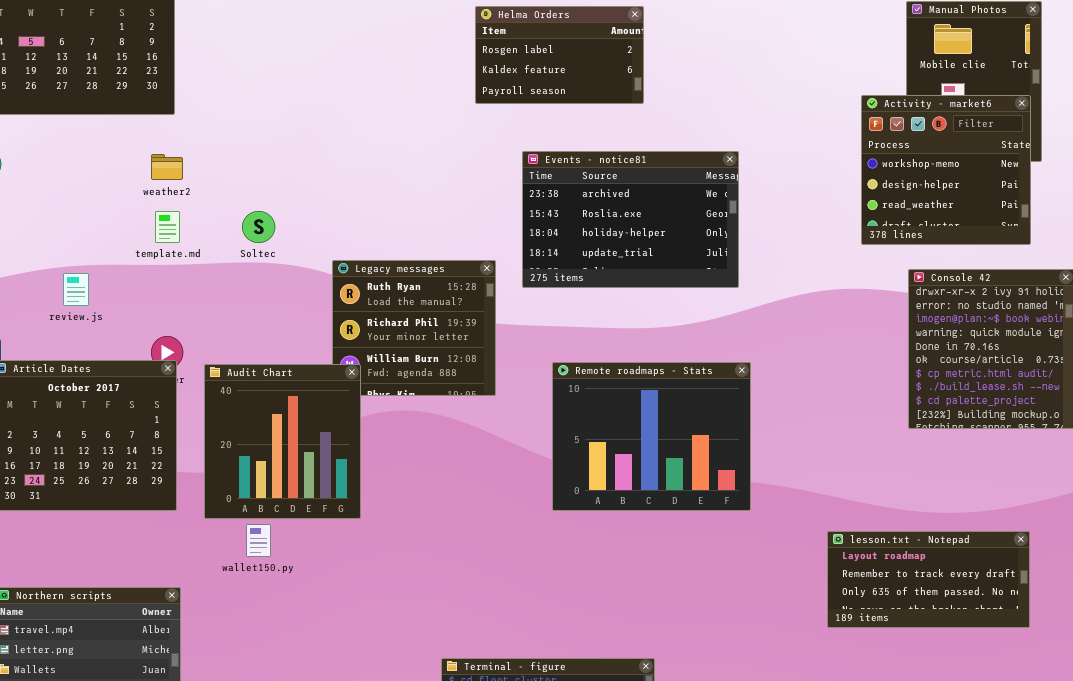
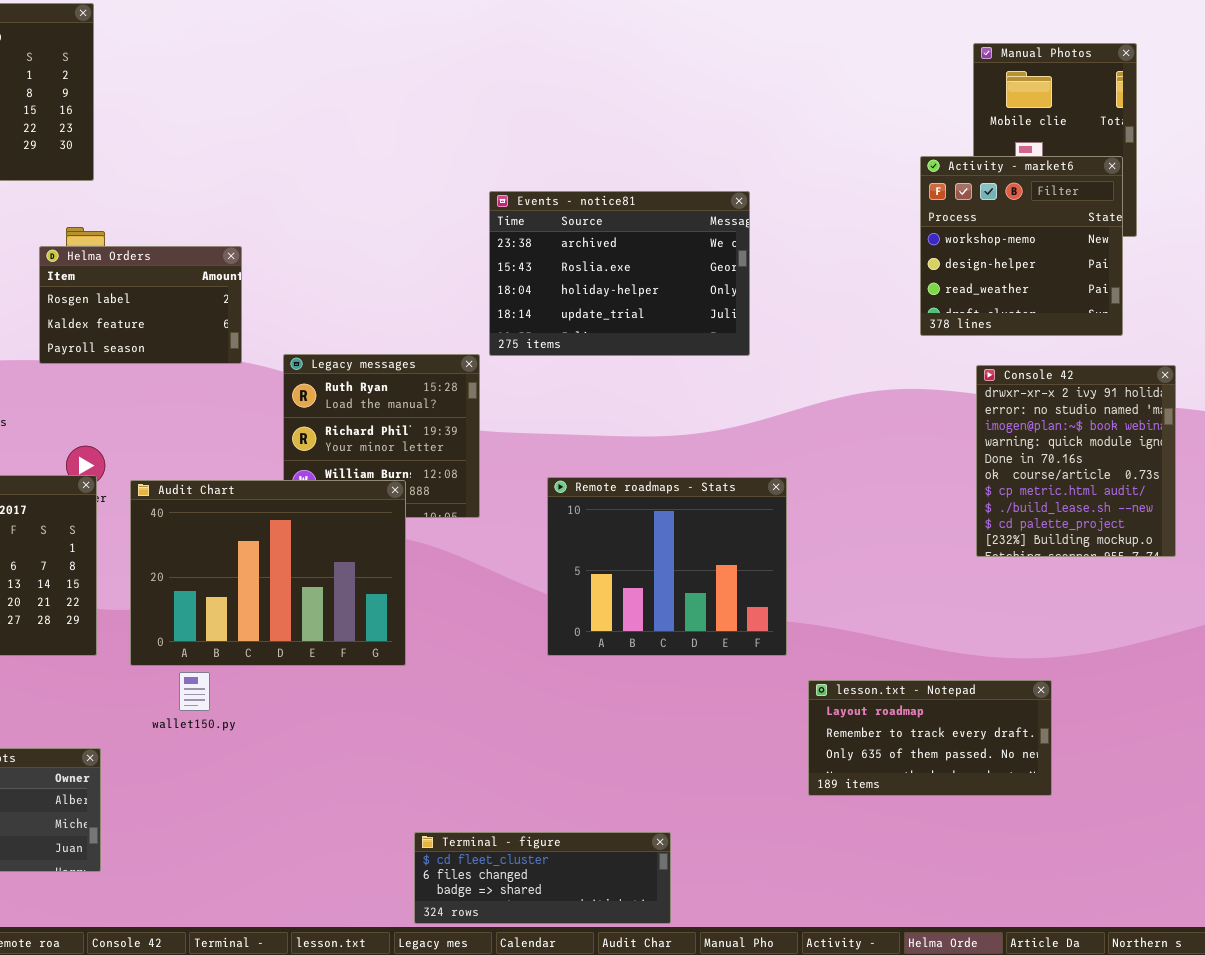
Helma Orders: [475,6,644,104] -> [39,246,242,364], moved
Events - notice81: [522,151,739,288] -> [489,191,750,356], moved
Audit Chart: [204,364,361,519] -> [130,480,406,666], resized
lesson.txt - Notepad: [827,531,1030,628] -> [808,680,1052,796], moved

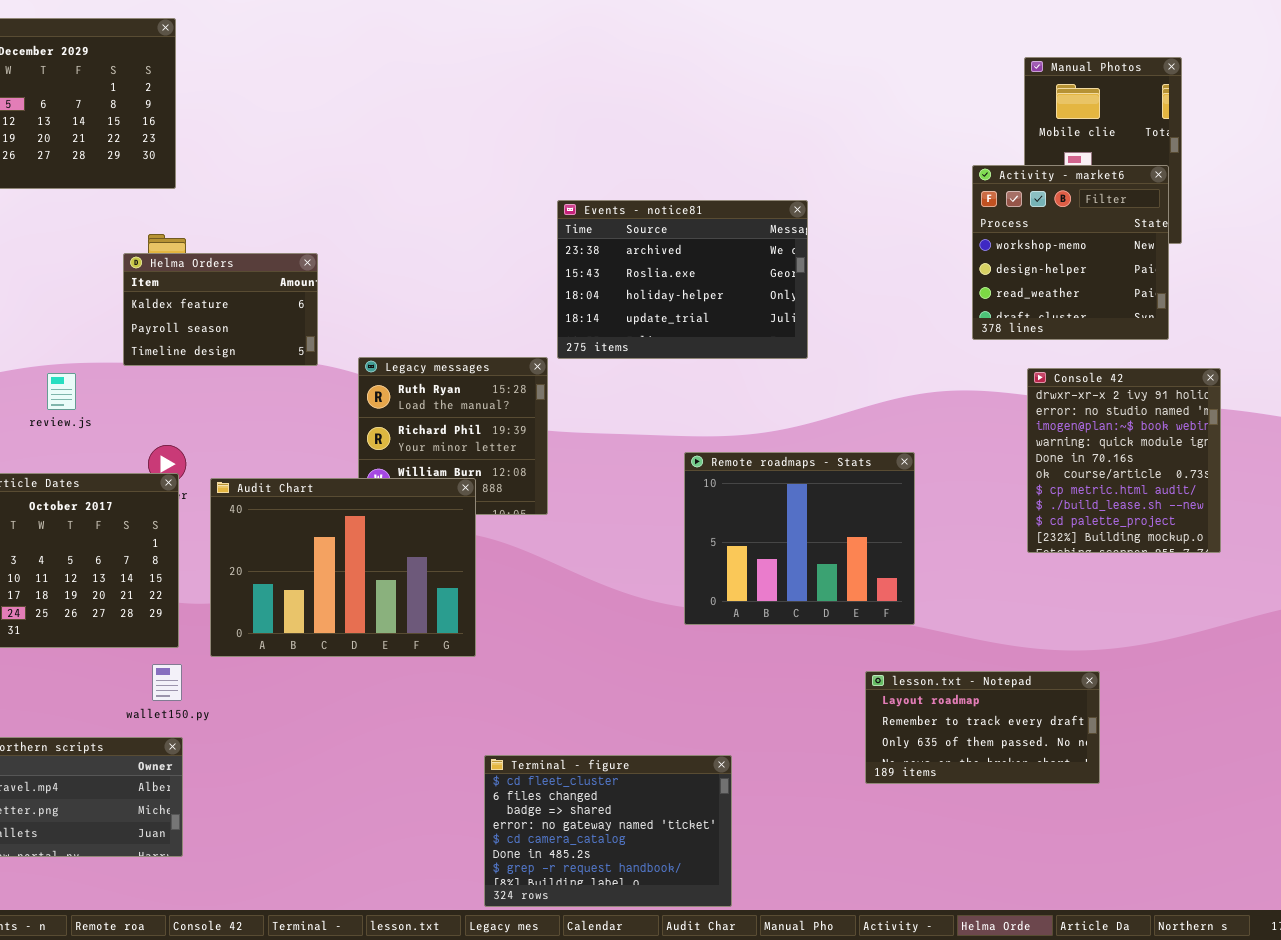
Helma Orders: [39,246,242,364] -> [123,253,318,366], scrolled down 1 row
Remote roadmaps - Stats: [547,477,787,656] -> [684,452,915,625], moved
wallet150.py: [179,672,210,711] -> [152,664,182,701], moved
Terminal - figure: [414,832,671,924] -> [484,755,732,907], resized

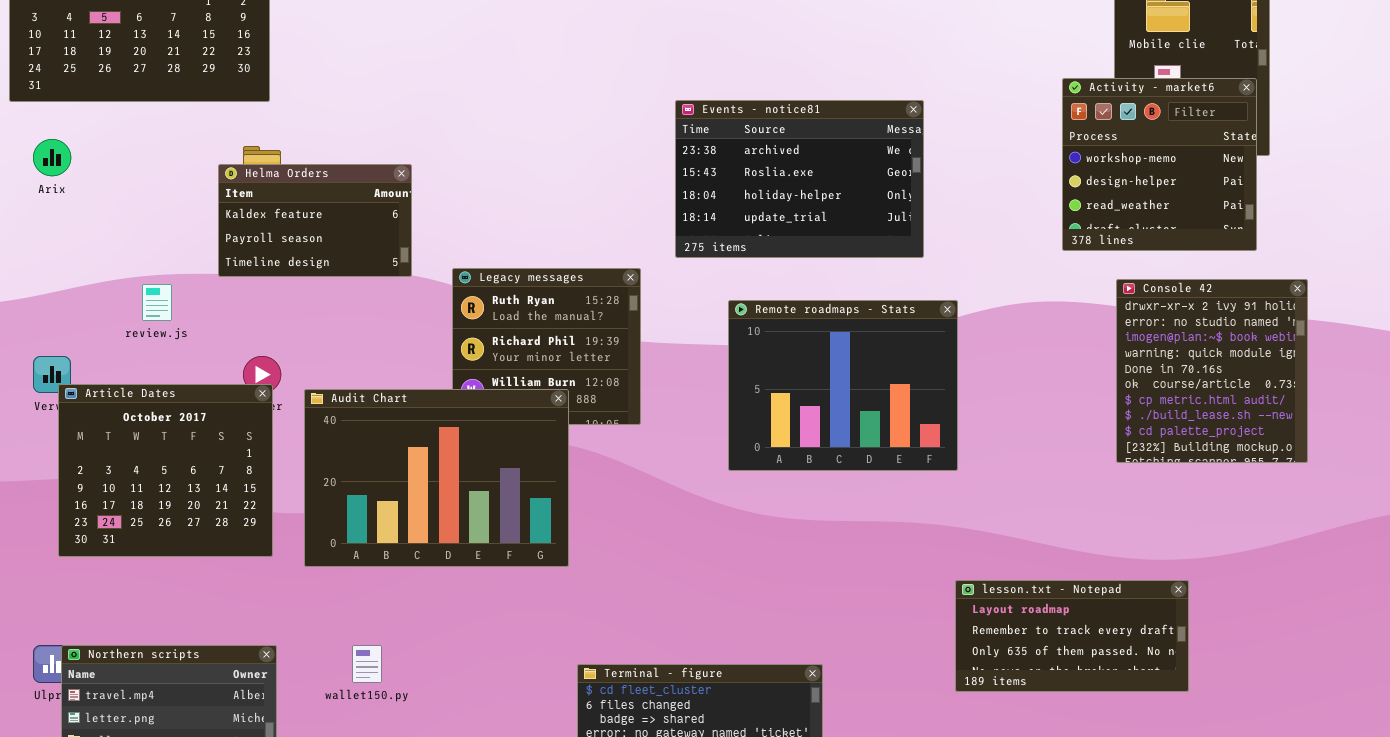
Events - notice81: [557,200,808,359] -> [675,100,924,258], moved
Remote roadmaps - Stats: [684,452,915,625] -> [728,300,958,471], moved
wallet150.py: [152,664,182,701] -> [352,645,382,683], moved

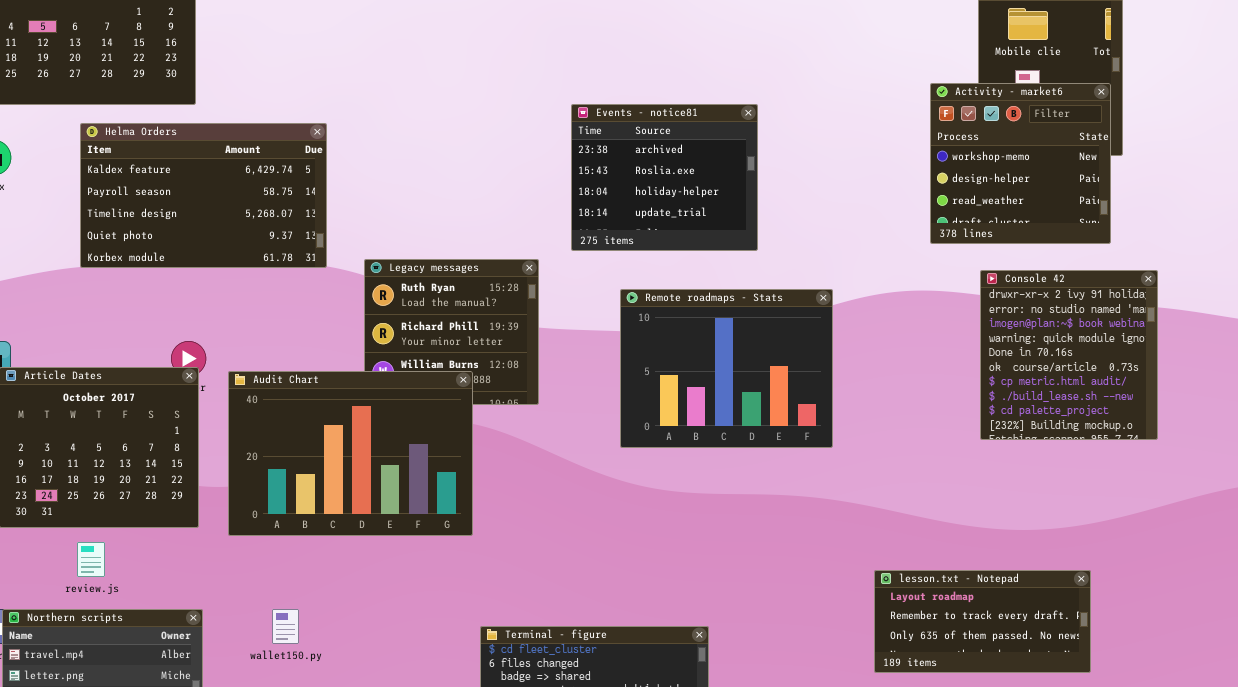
Events - notice81: [675,100,924,258] -> [571,104,758,251], resized
Helma Orders: [218,164,412,277] -> [80,123,327,268], resized
review.js: [142,284,172,321] -> [77,542,105,577], moved
lesson.txt - Notepad: [955,580,1189,692] -> [874,570,1091,673], moved

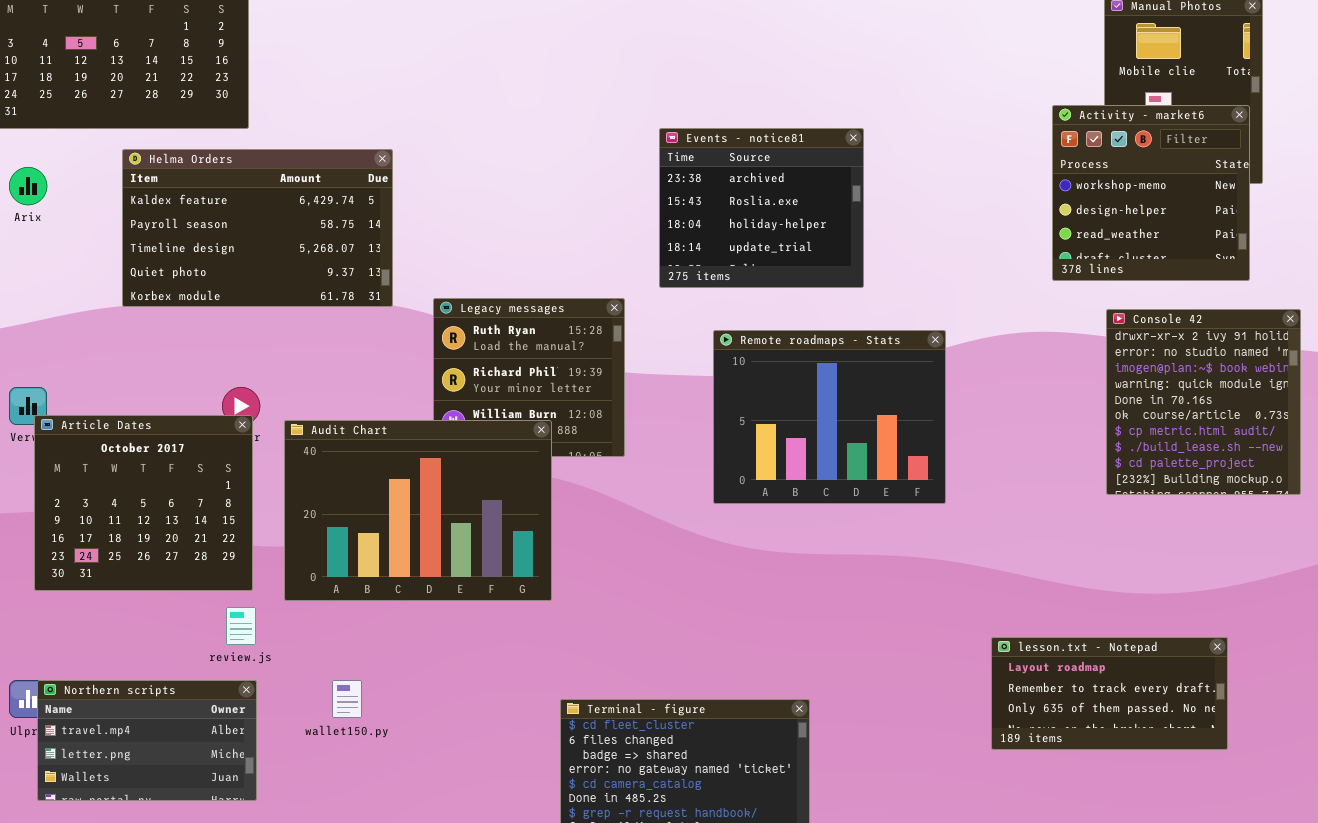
review.js: [77,542,105,577] -> [226,607,256,645], moved

